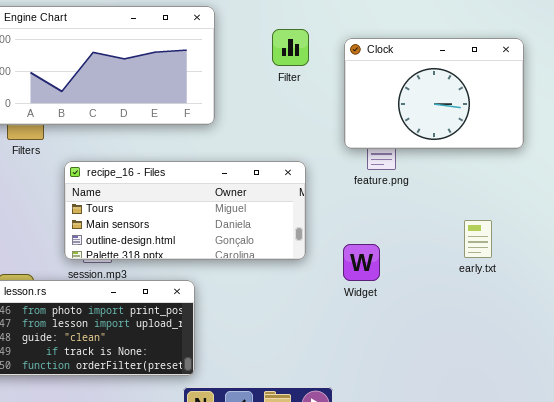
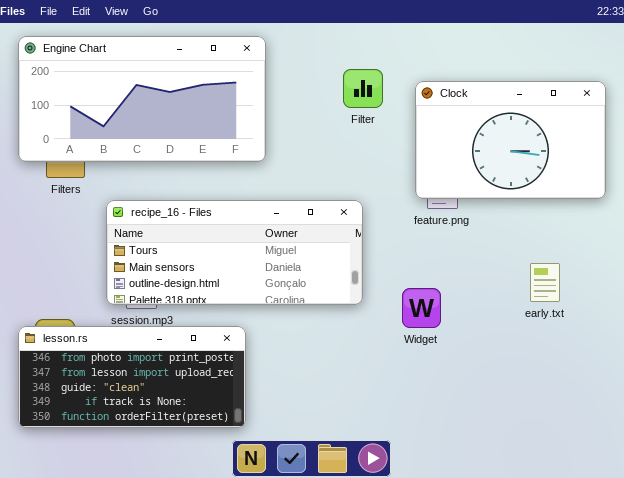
Filter: [272,29,309,66] -> [343,69,383,108], moved
Clock: [344,38,524,149] -> [415,81,606,199], moved

